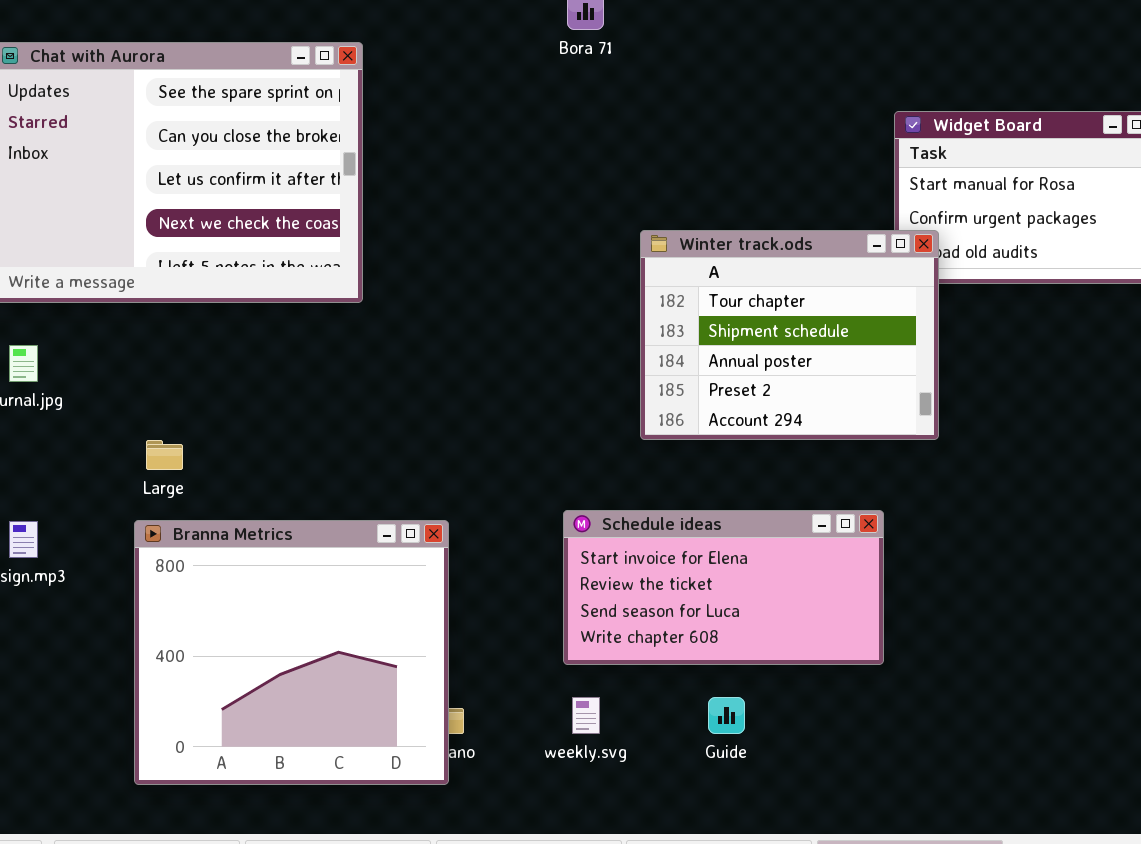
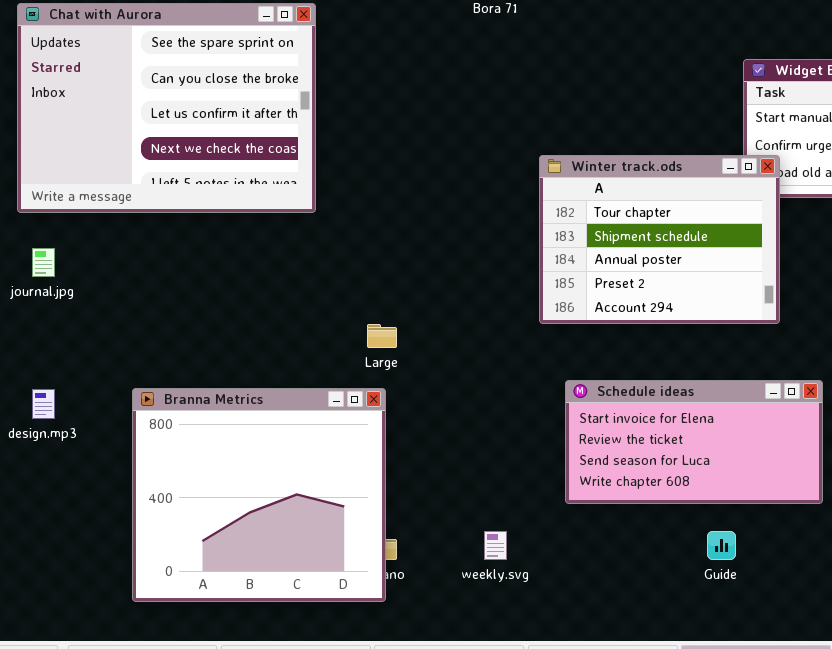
Large: [146,440,183,470] -> [367,324,397,348], moved
Schedule ideas: [563,510,884,665] -> [565,380,823,504], moved
Guide: [708,697,745,734] -> [707,531,736,560], moved

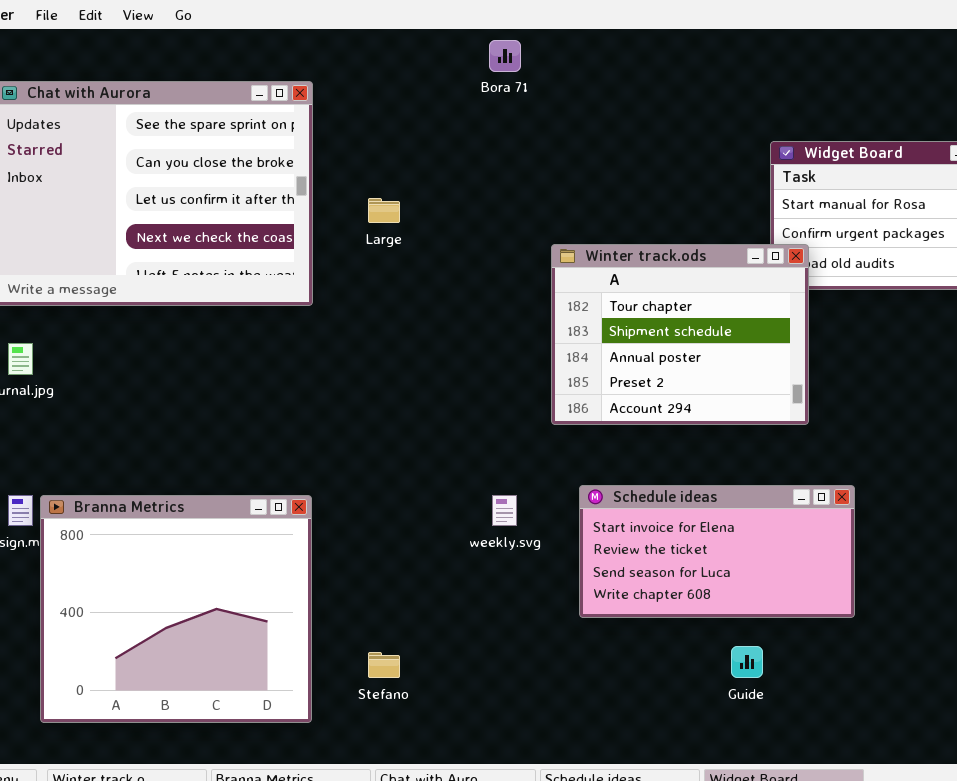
Large: [367,324,397,348] -> [368,198,400,223], moved
Branna Metrics: [132,388,386,602] -> [40,495,312,723], moved
weekly.svg: [484,531,507,560] -> [492,495,517,526], moved

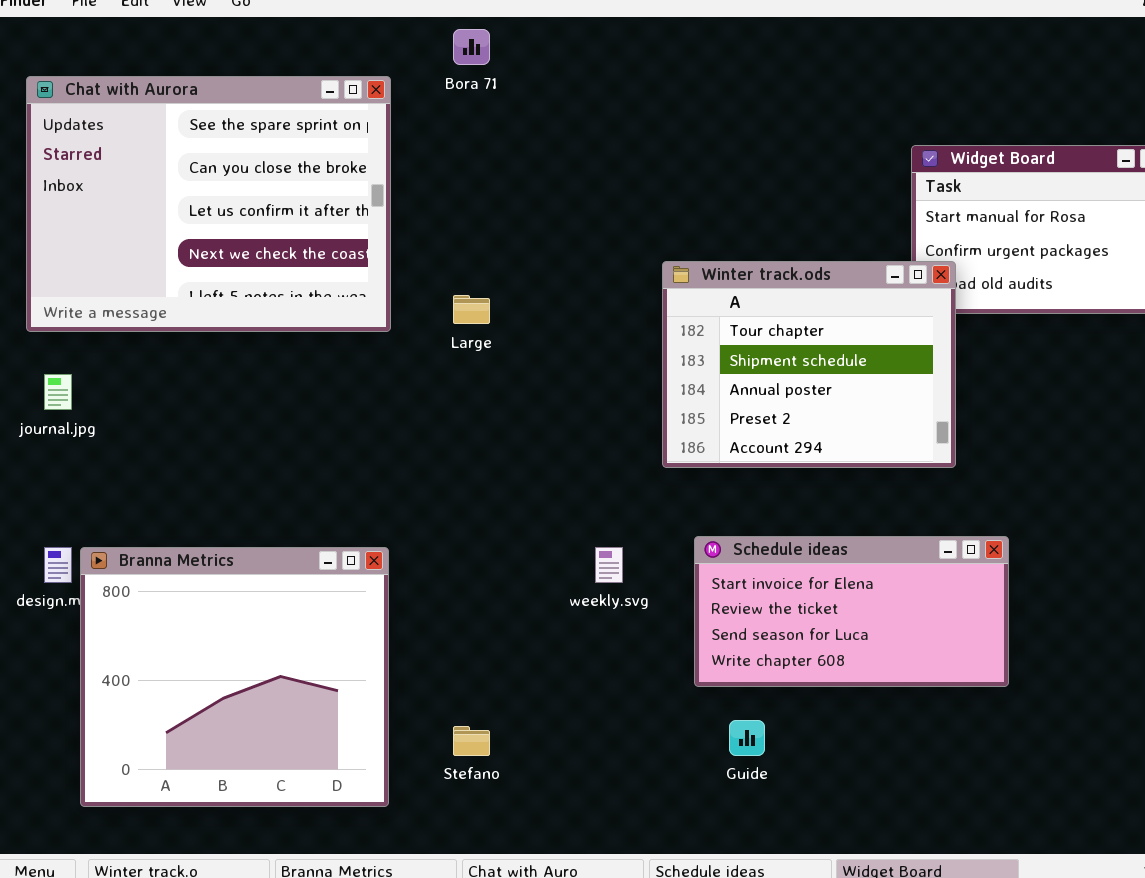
Bora 71: [489,40,521,72] -> [453,29,490,65], moved
Large: [368,198,400,223] -> [453,295,490,324], moved
Guide: [731,646,763,678] -> [729,720,765,756], moved

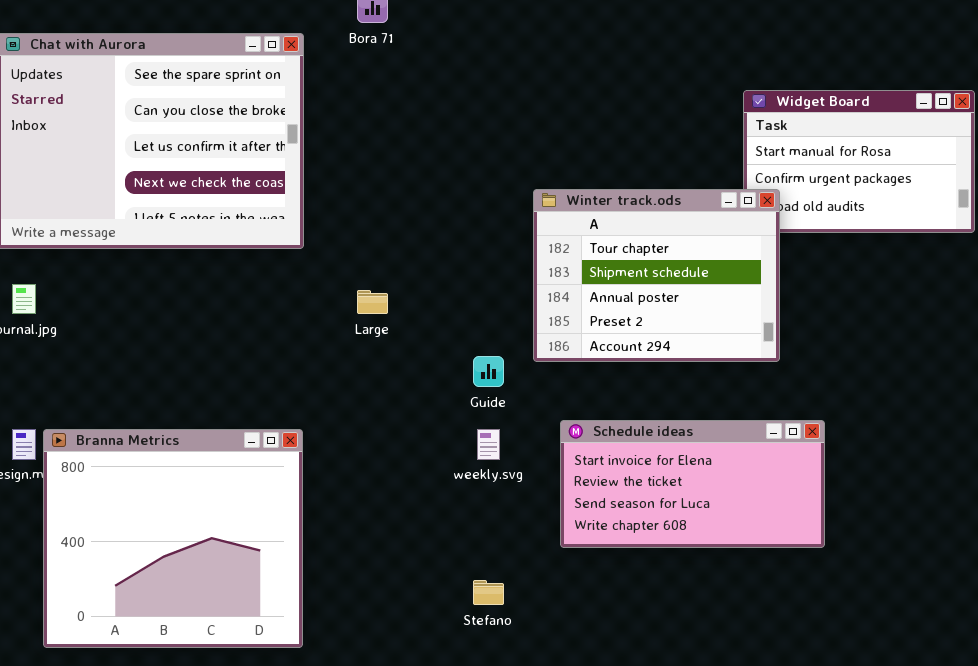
Large: [453,295,490,324] -> [357,290,388,314], moved
Guide: [729,720,765,756] -> [473,356,504,387], moved
Stefano: [453,726,490,756] -> [473,580,504,605], moved

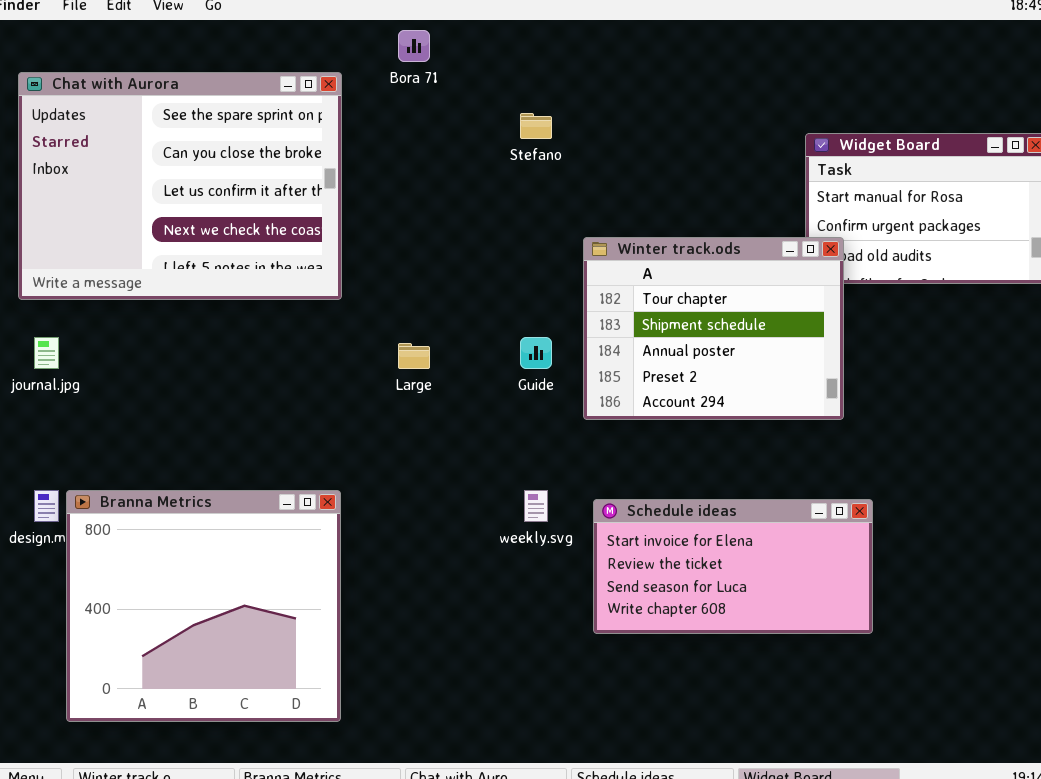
Guide: [473,356,504,387] -> [520,337,552,369], moved
Schedule ideas: [560,420,825,548] -> [593,499,873,634], moved
Stefano: [473,580,504,605] -> [520,113,552,139], moved

